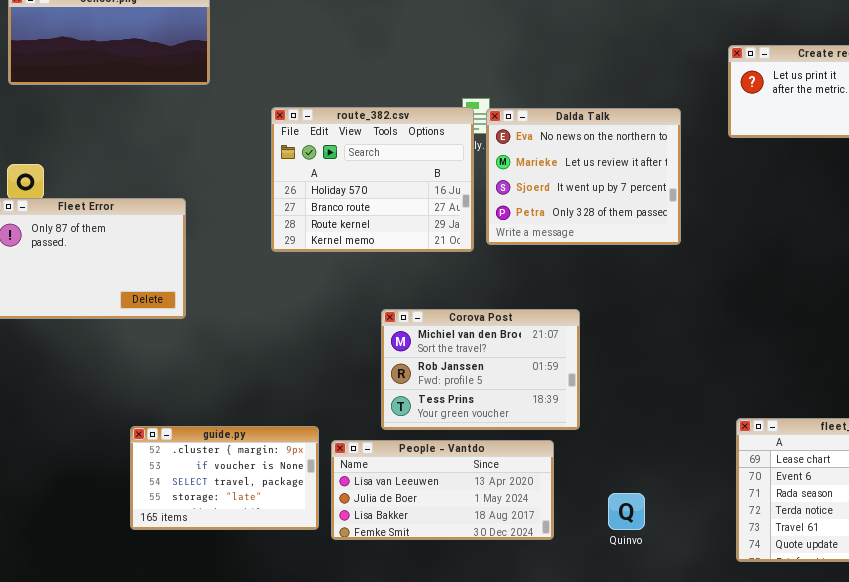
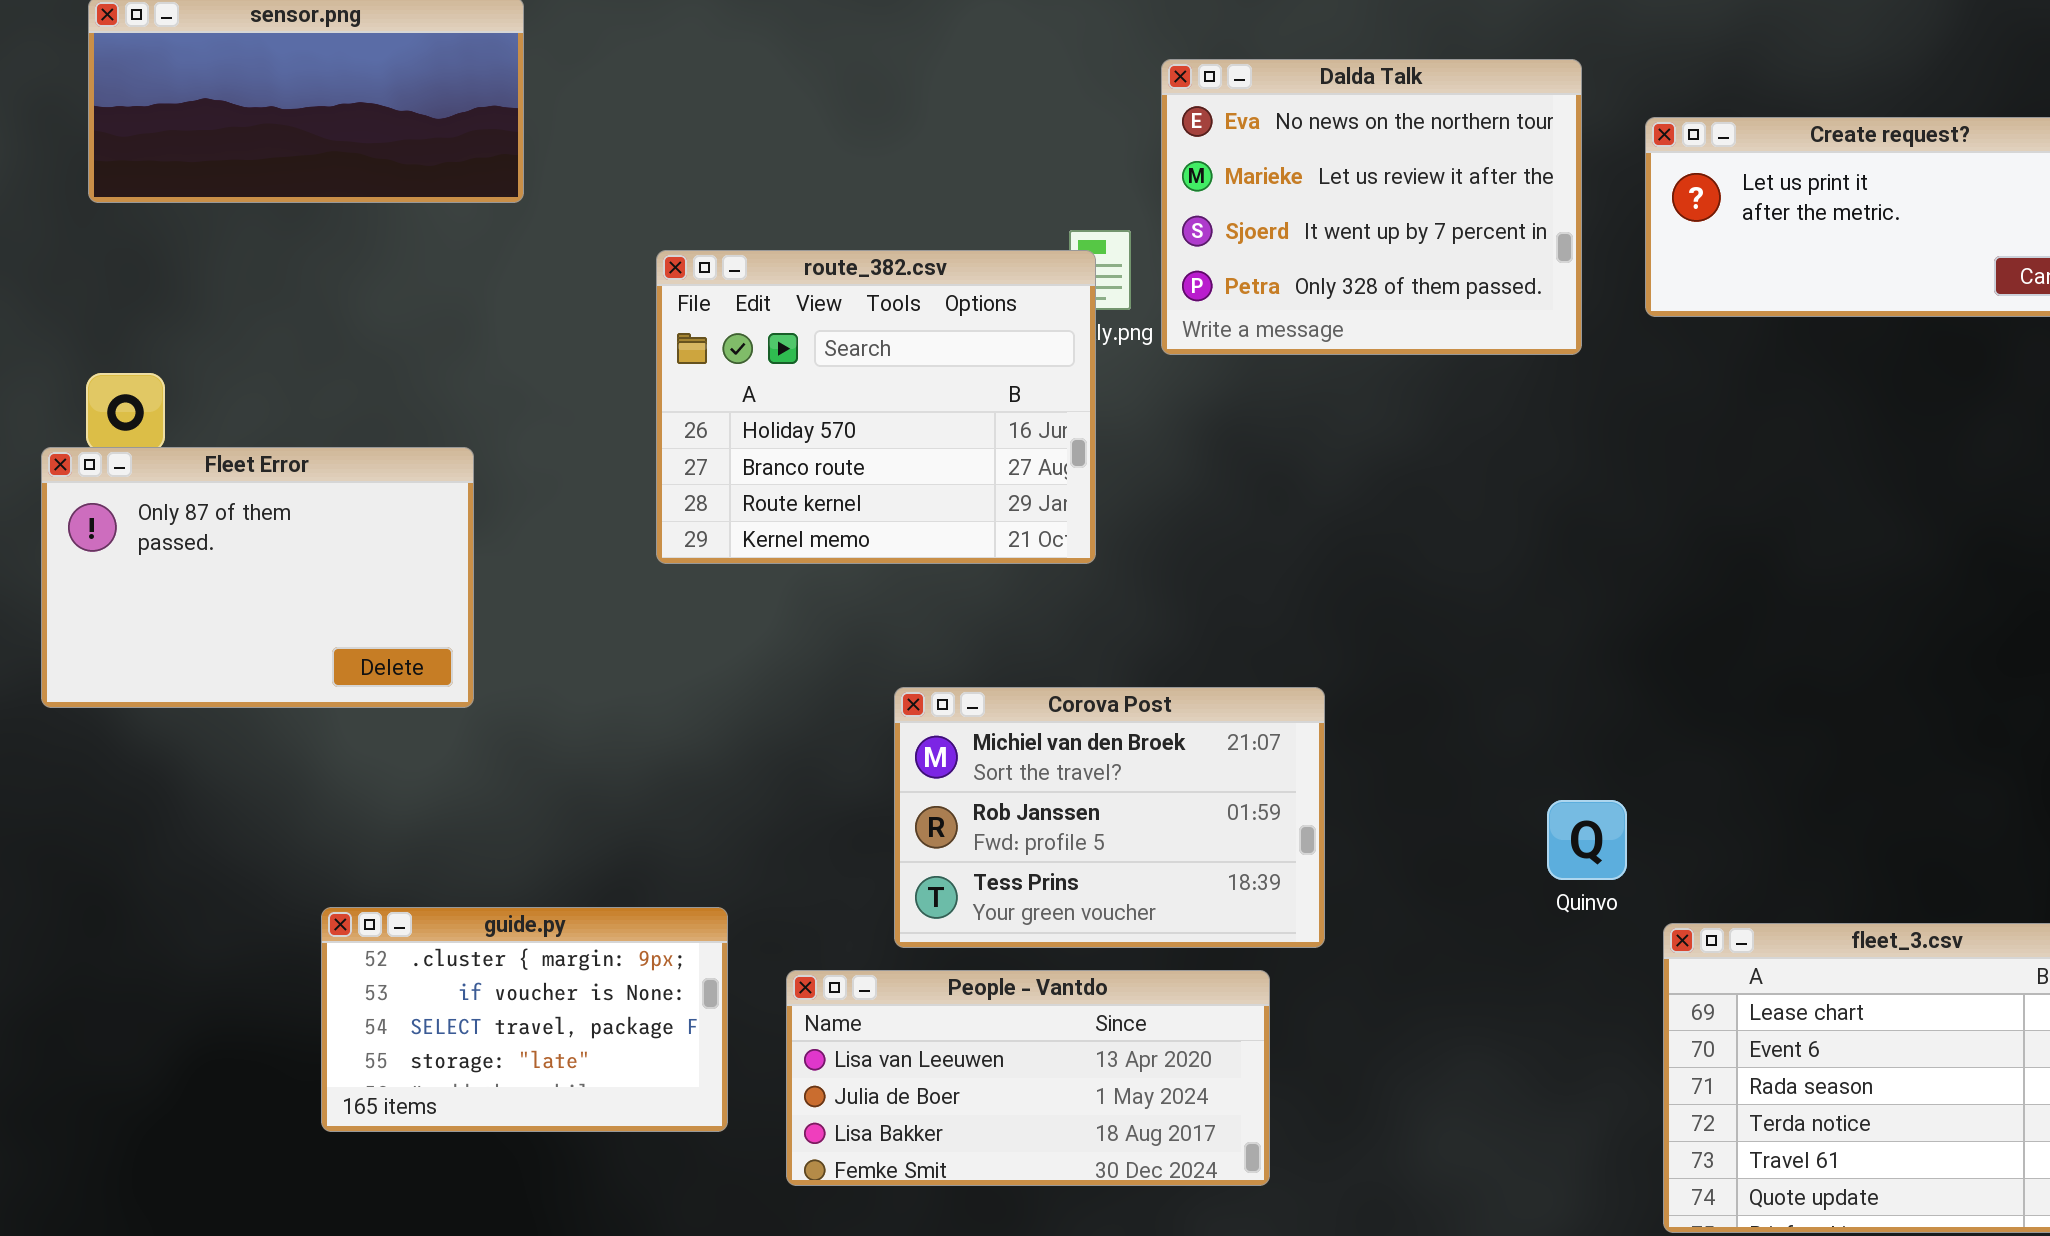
Dalda Talk: [486,108,681,245] -> [1161,59,1582,355], moved
guide.py: [130,426,319,530] -> [321,907,728,1132], moved
Quinvo: [608,493,645,530] -> [1547,800,1627,880], moved

